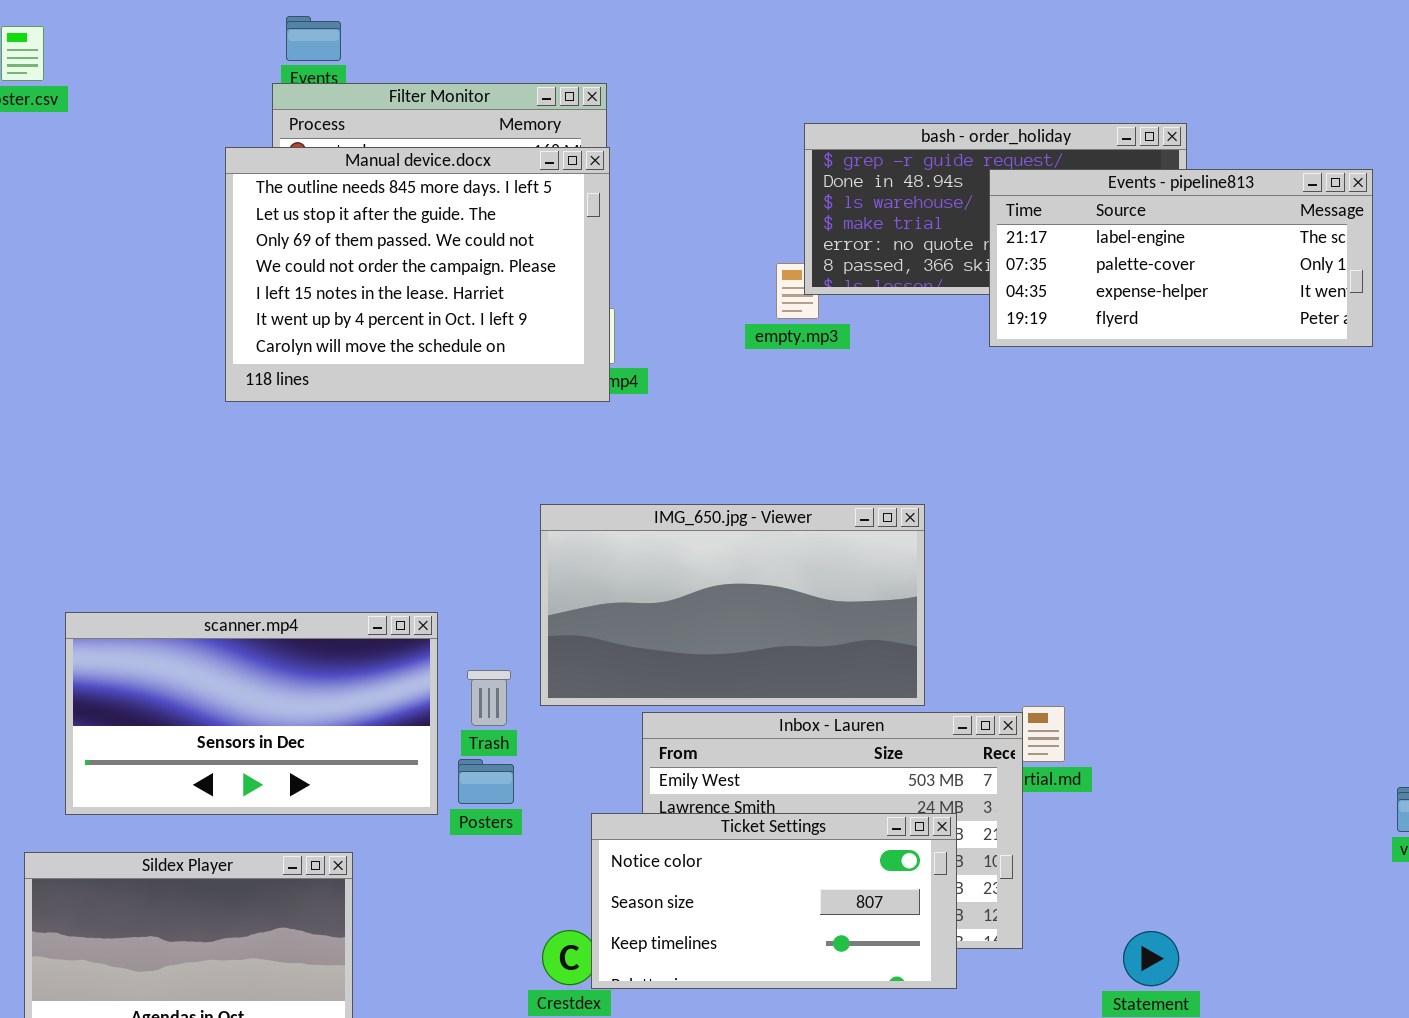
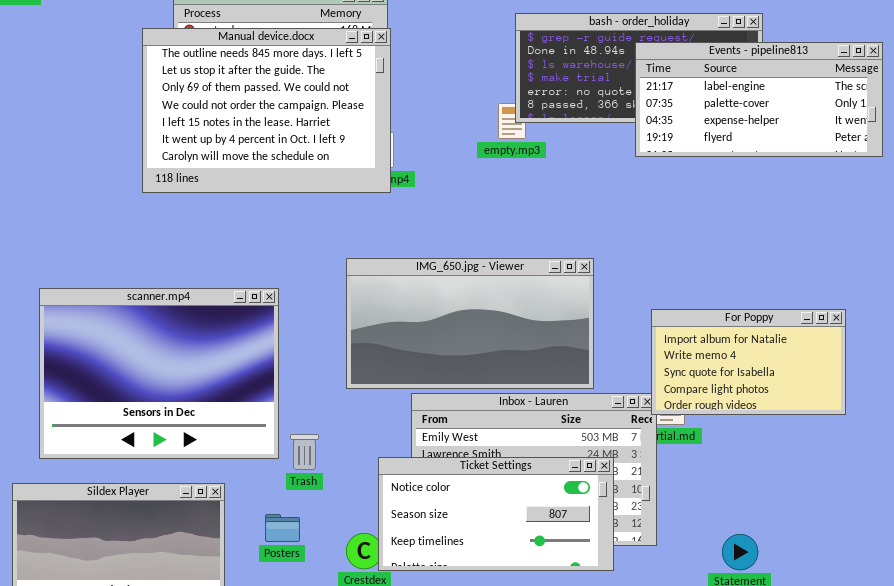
For Poppy: none -> [651,309,846,415], opened
scanner.mp4: [65,612,438,815] -> [39,288,279,459], resized
Trash: [467,670,511,726] -> [290,434,319,470], moved
Posters: [458,759,514,804] -> [265,514,300,542], moved

